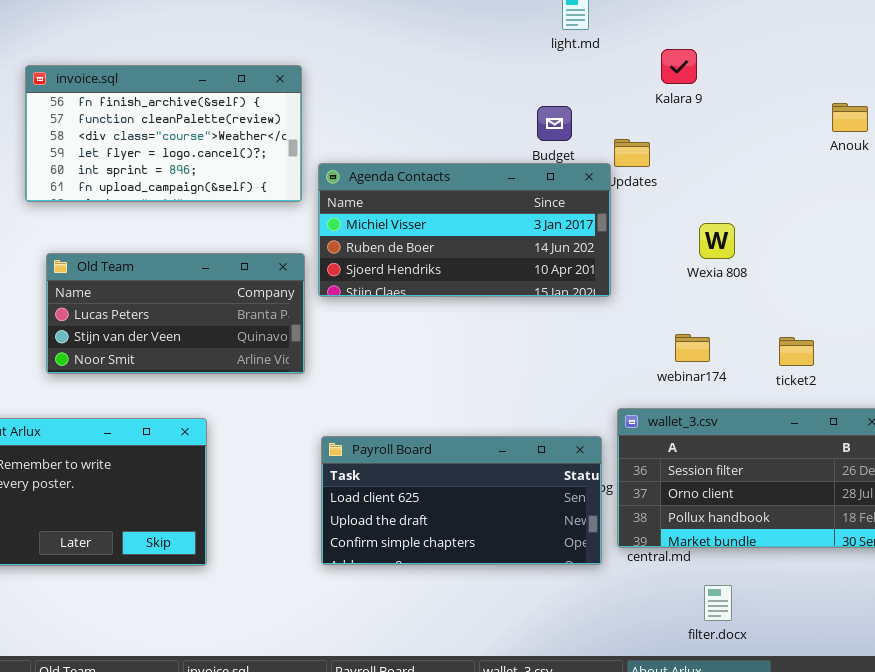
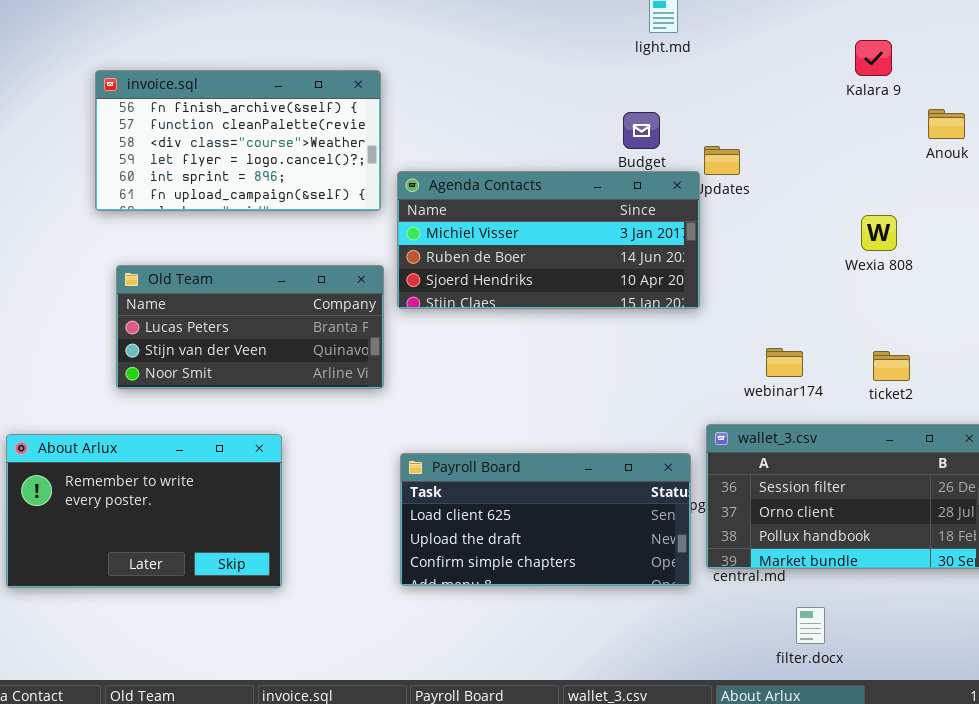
Kalara 9: [661,49,697,84] -> [855,40,892,76], moved
Wexia 808: [699,223,735,259] -> [861,215,897,251], moved

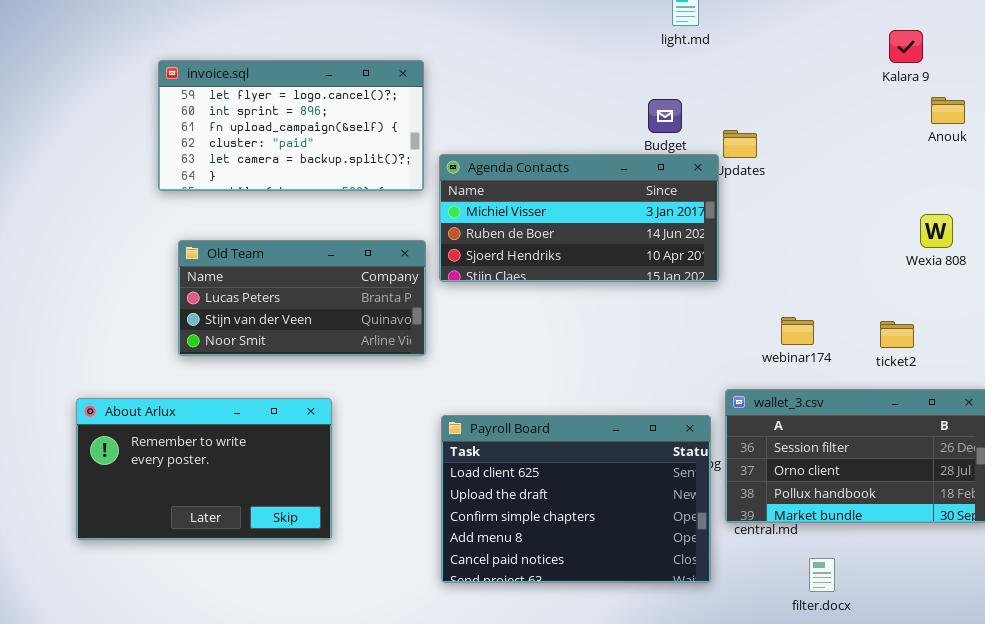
Kalara 9: [855,40,892,76] -> [889,30,923,63], moved
invoice.sql: [95,70,381,211] -> [158,60,424,191], scrolled down 3 rows
Wexia 808: [861,215,897,251] -> [920,214,953,248], moved
Payroll Board: [400,453,691,586] -> [441,415,711,583], resized

